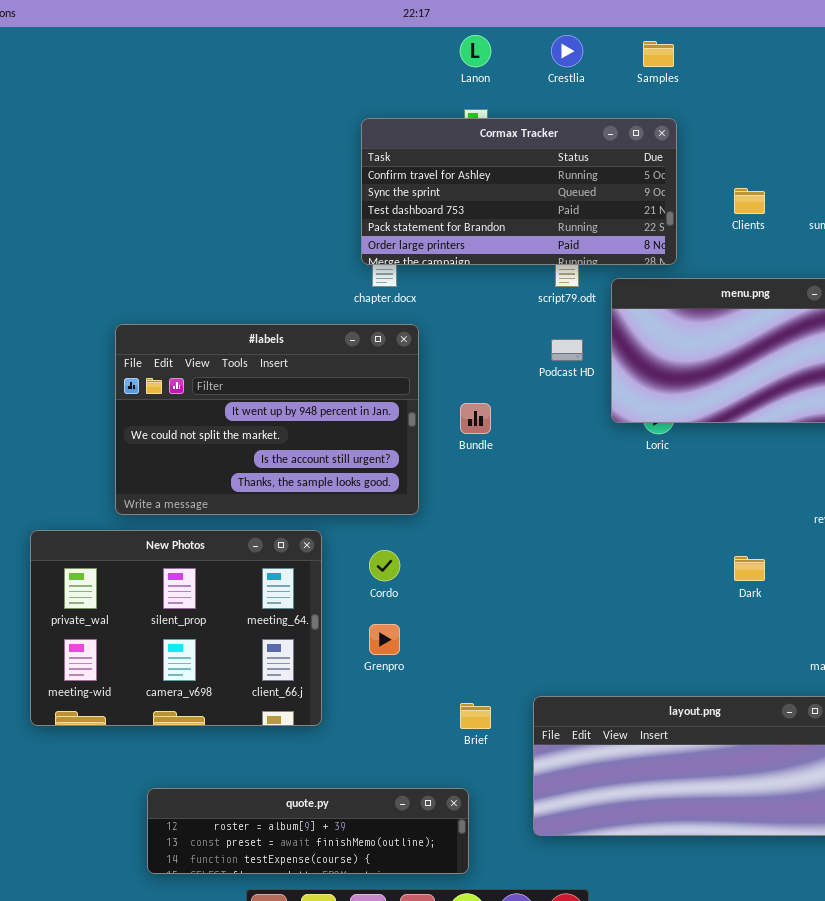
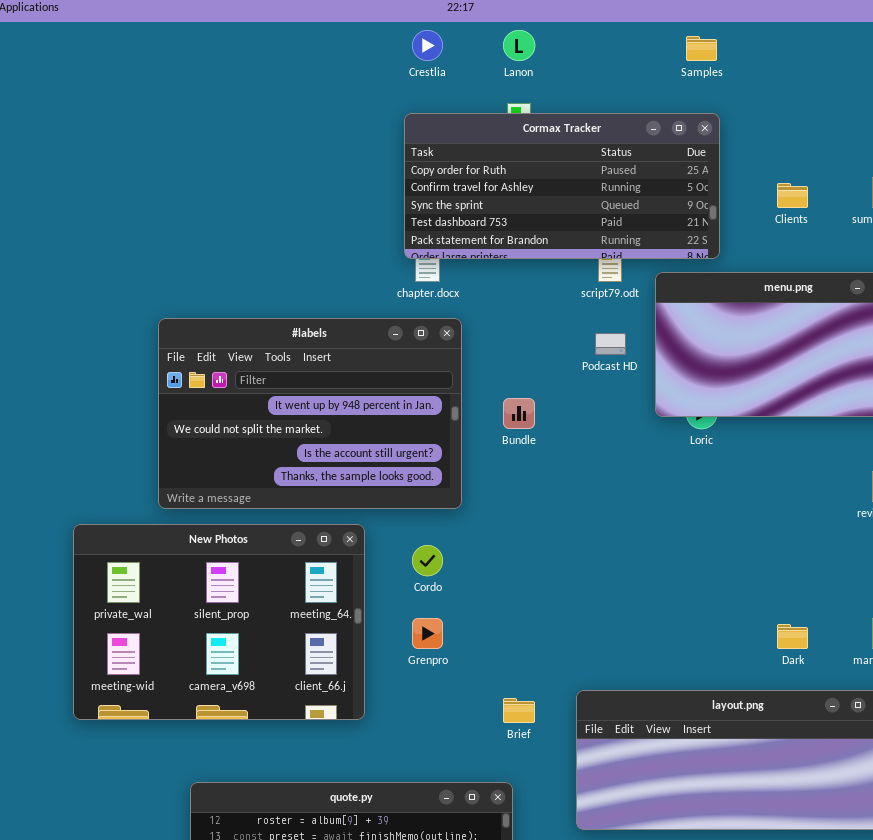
Crestlia: [551,35,583,67] -> [412,30,443,61], moved
Cormax Tracker: [361,118,677,265] -> [404,113,720,259], scrolled up 1 row
Dark: [734,556,765,581] -> [777,624,808,649], moved

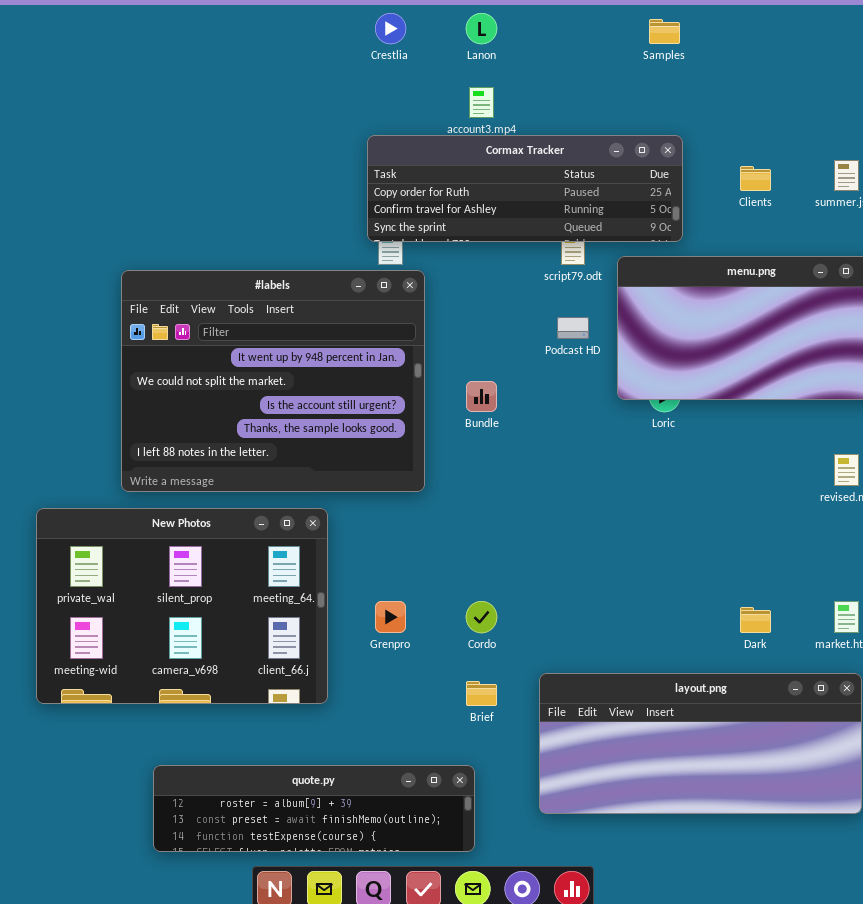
Cormax Tracker: [404,113,720,259] -> [367,135,683,242], resized
#labels: [158,318,462,509] -> [121,270,425,492], resized
Cordo: [412,545,443,576] -> [466,601,497,633], moved

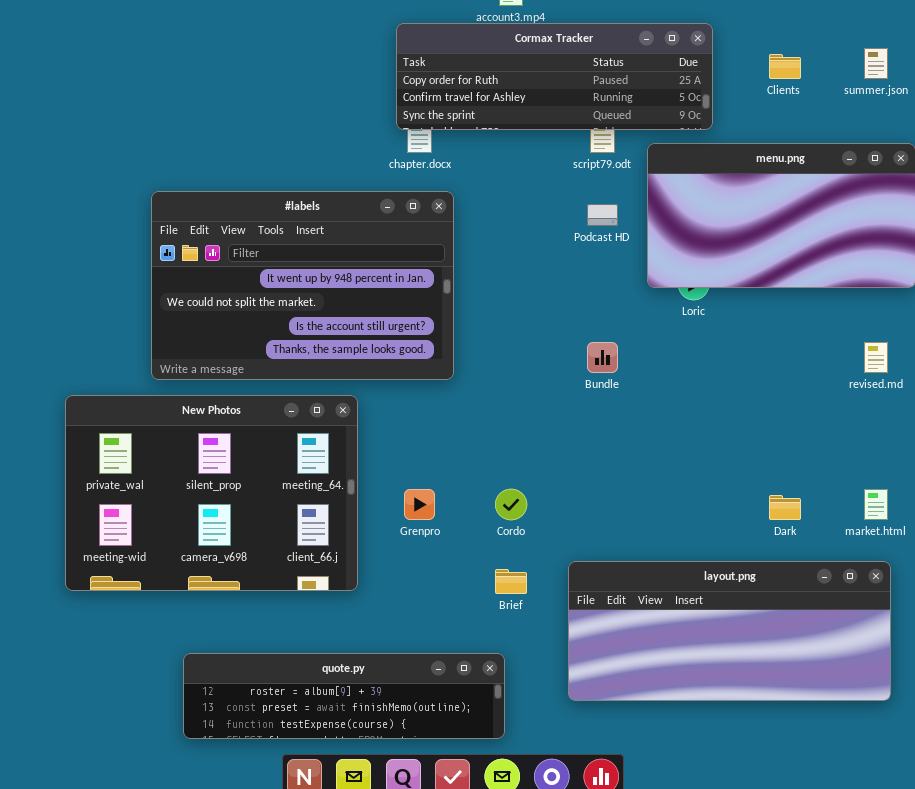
#labels: [121,270,425,492] -> [151,191,454,380], resized
Bundle: [466,381,497,412] -> [587,342,618,373], moved

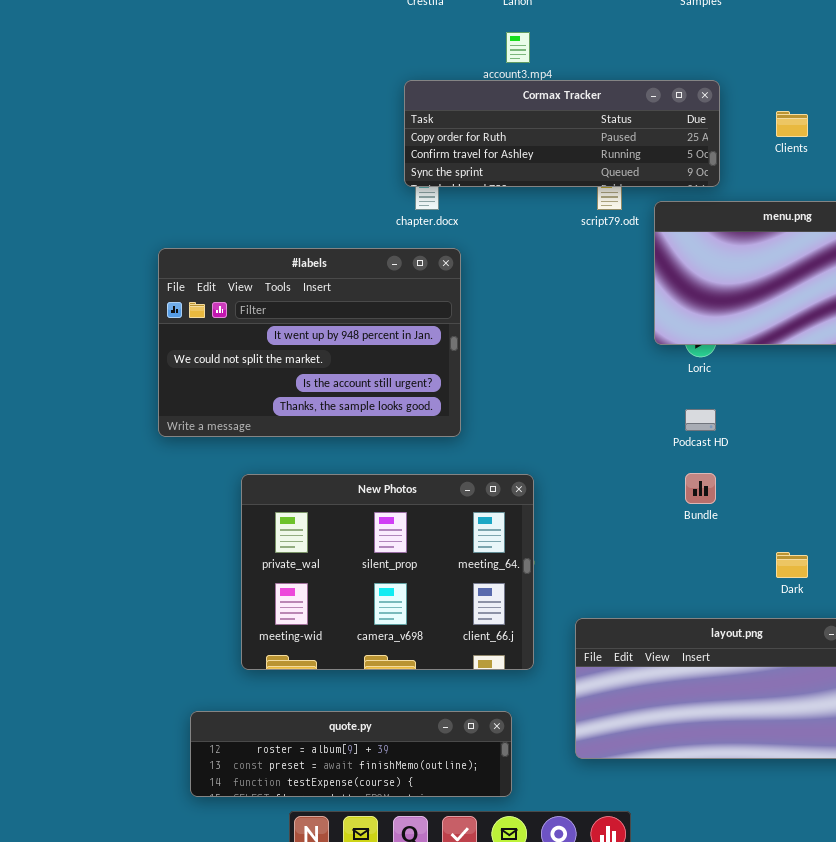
Podcast HD: [587,204,618,226] -> [685,409,716,431], moved
Bundle: [587,342,618,373] -> [685,473,716,504], moved
New Photos: [65,395,358,591] -> [241,474,534,670], moved

